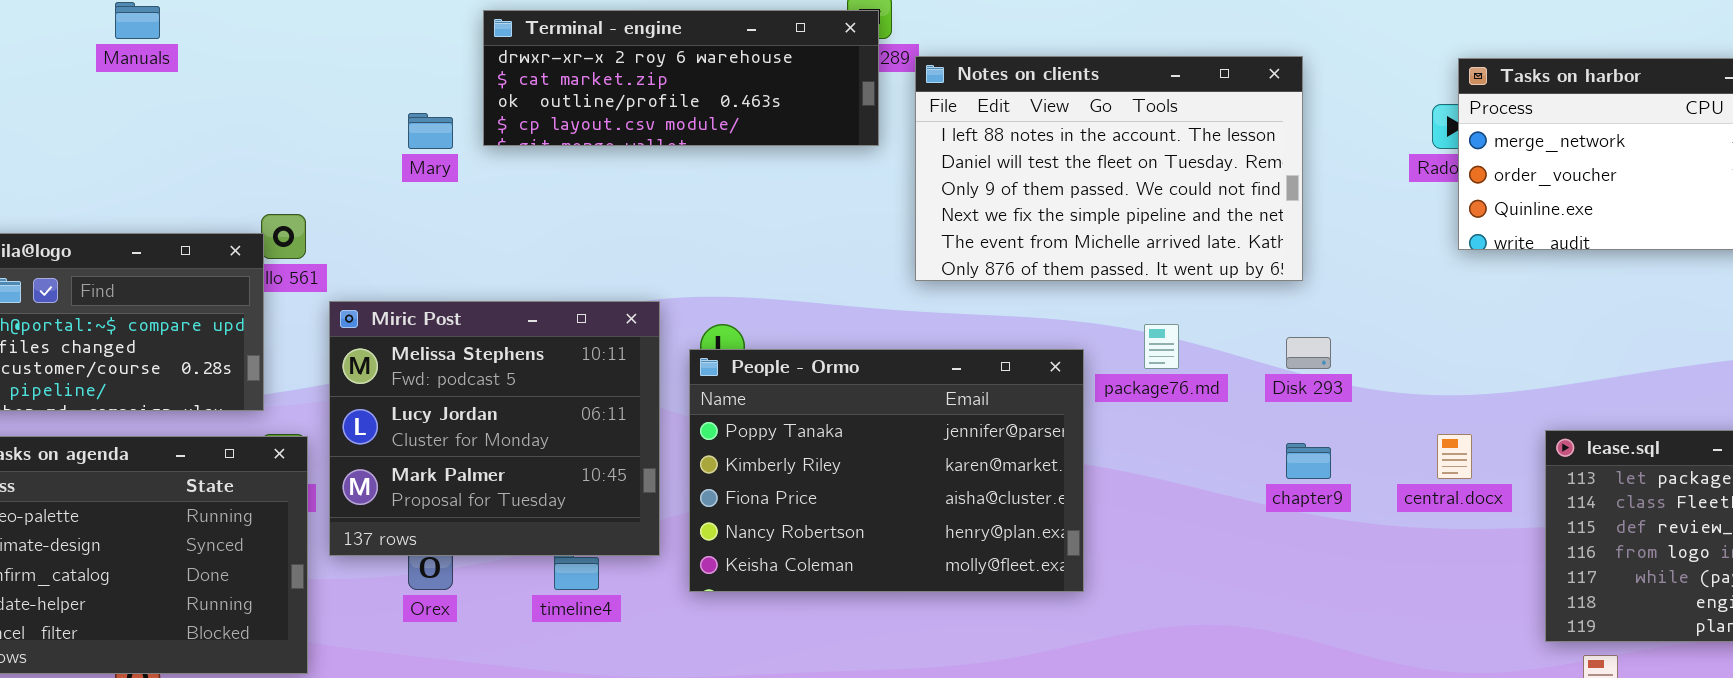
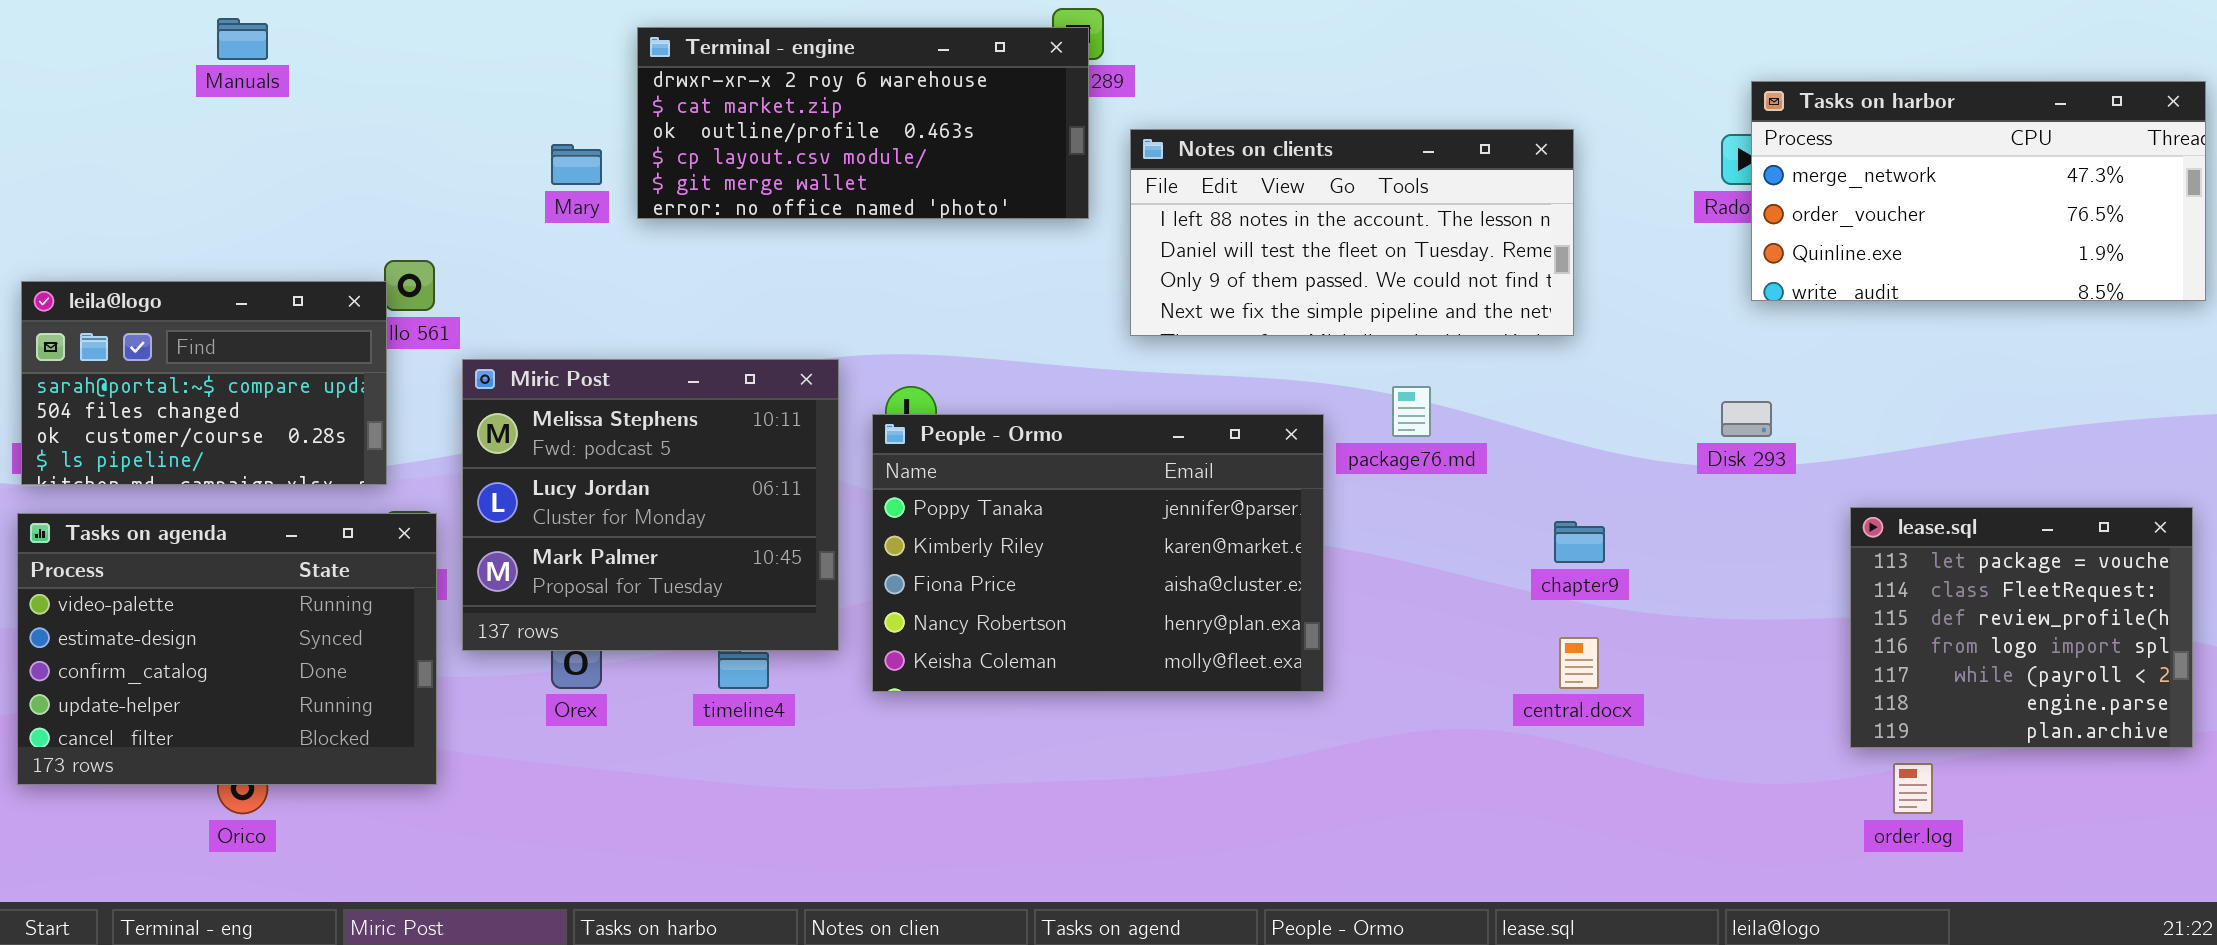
Terminal - engine: [483,10,879,146] -> [637,27,1089,219], resized
Notes on clients: [915,56,1303,281] -> [1130,129,1574,336], resized
Disk 293: [1286,337,1331,369] -> [1721,401,1772,437], moved
central.docx: [1437,434,1472,479] -> [1559,637,1599,689], moved

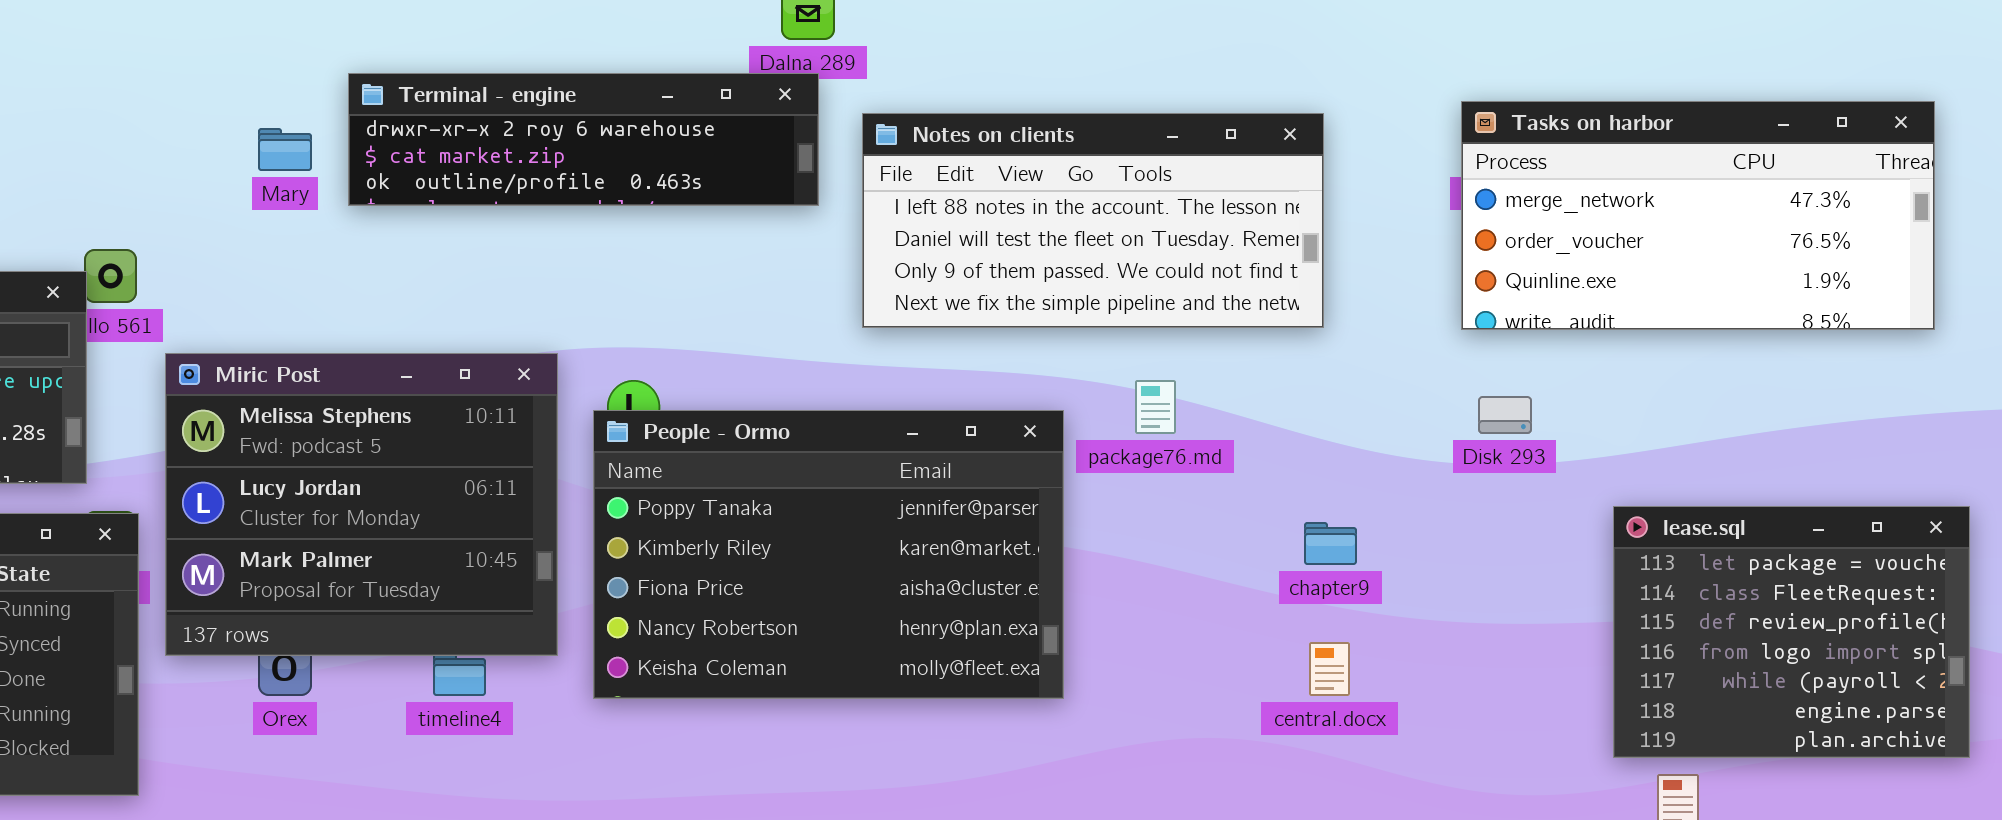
Terminal - engine: [637,27,1089,219] -> [348,73,819,206], resized
Tasks on harbor: [1751,81,2206,301] -> [1461,101,1935,330], moved

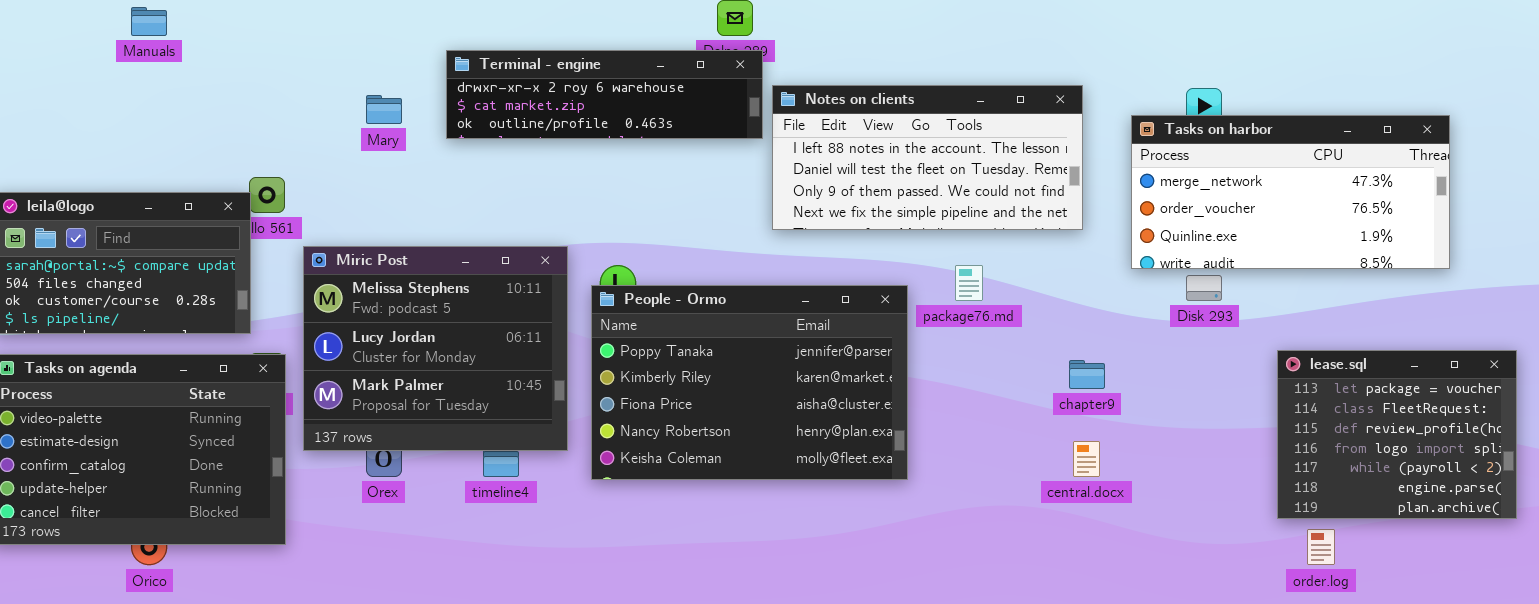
Terminal - engine: [348,73,819,206] -> [446,50,763,139], moved
Tasks on harbor: [1461,101,1935,330] -> [1131,115,1450,269], moved

